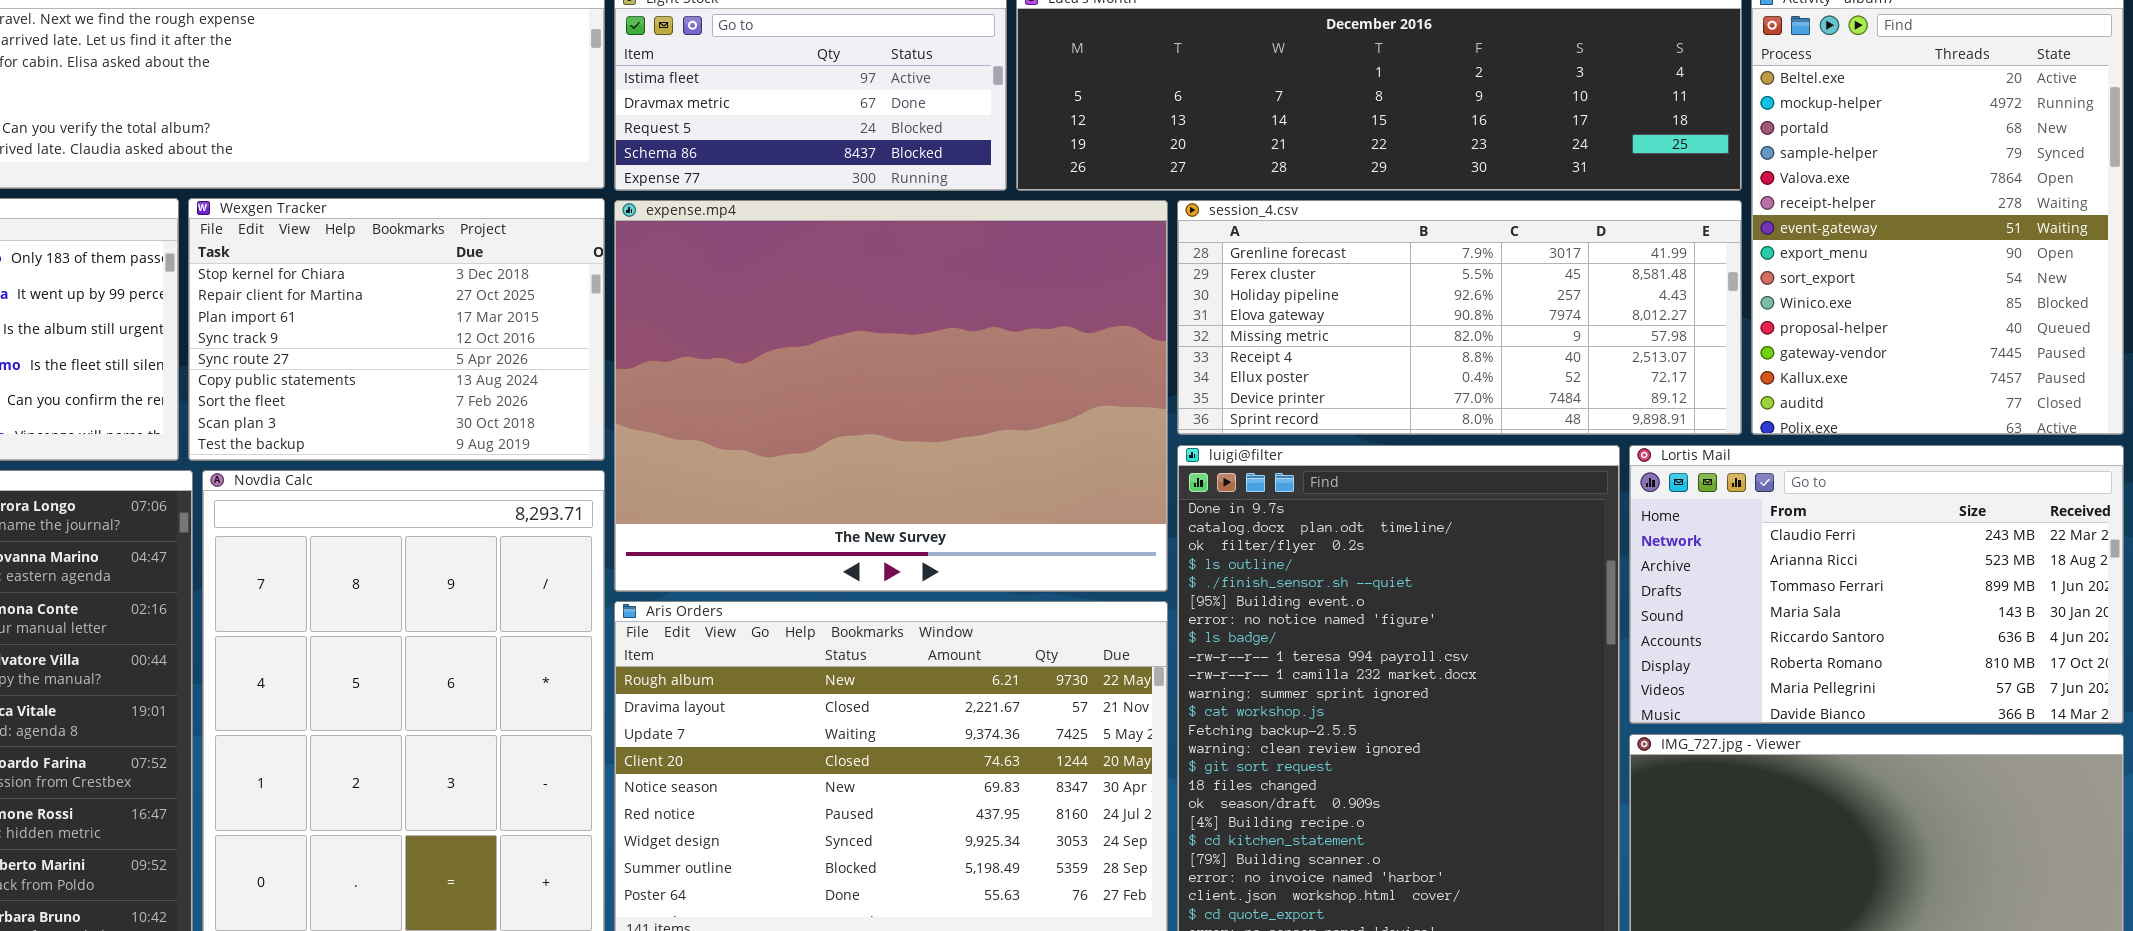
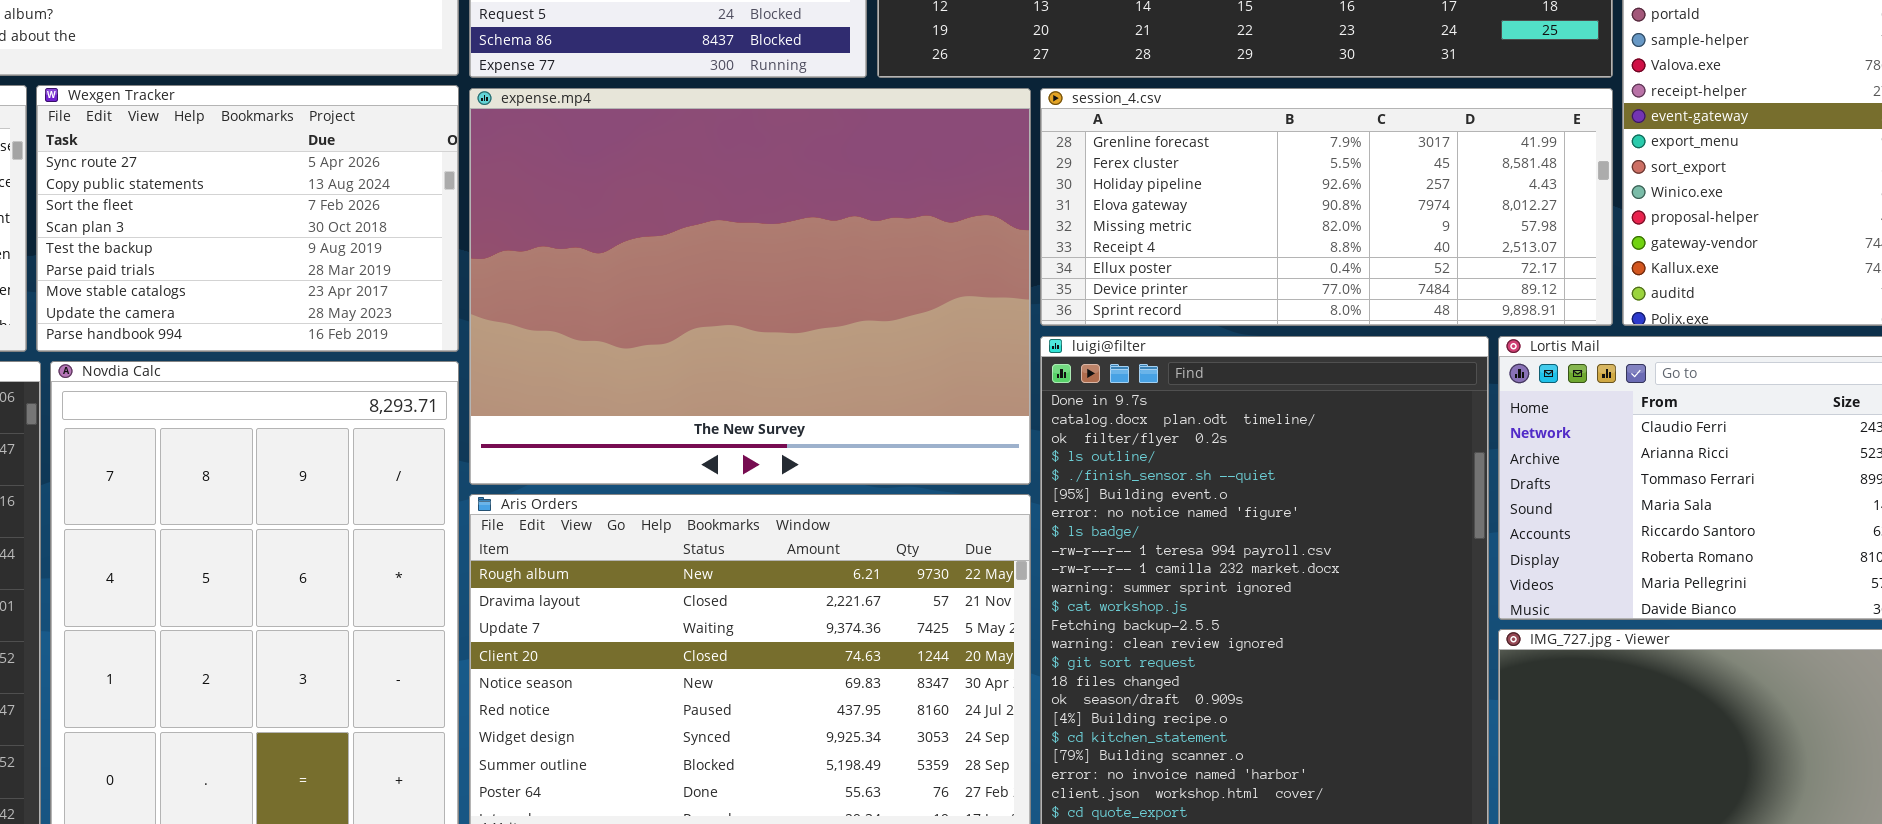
Wexgen Tracker: [188,198,605,461] -> [36,85,459,352], scrolled down 4 rows

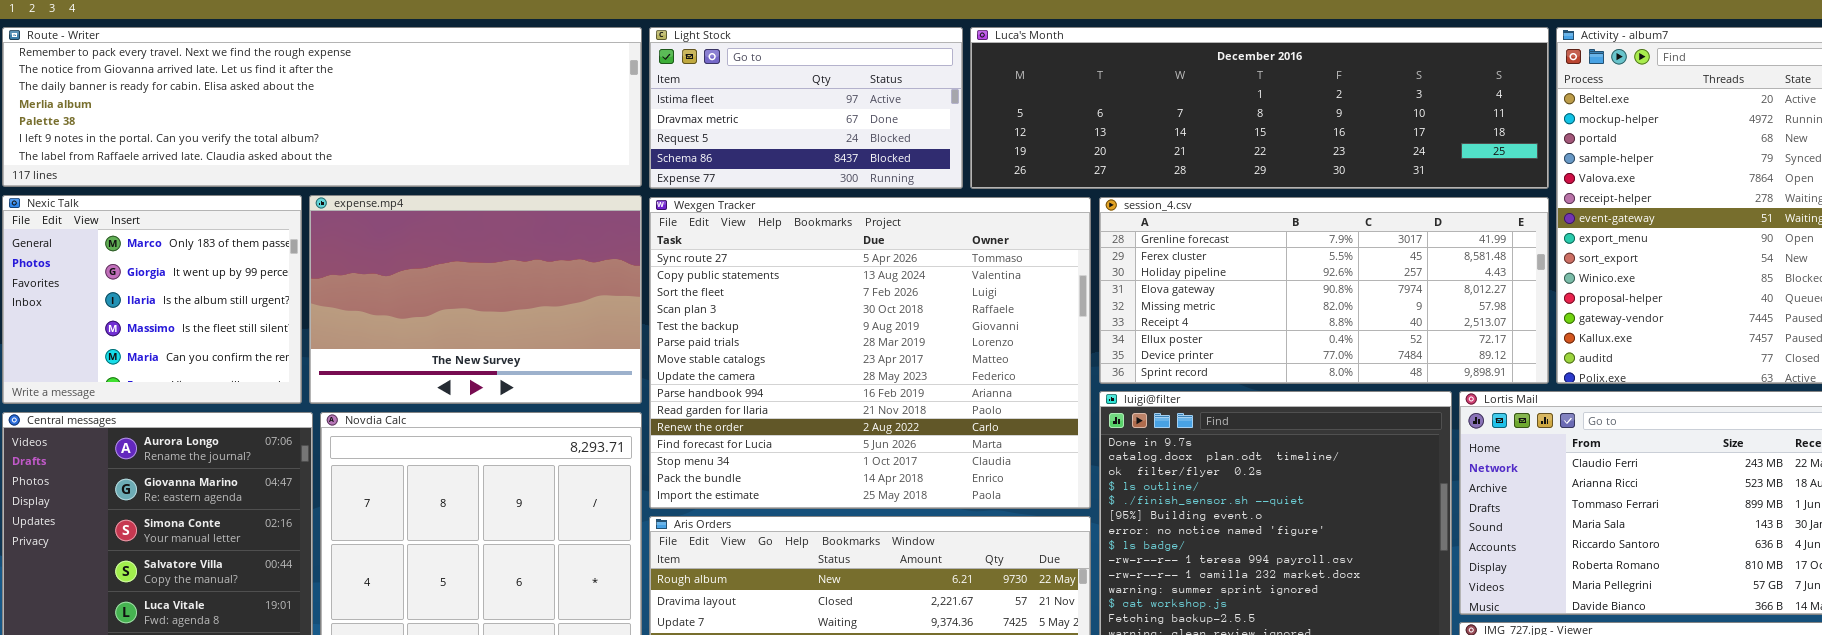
Wexgen Tracker: [36,85,459,352] -> [649,197,1091,509], moved, resized
expense.mp4: [469,88,1031,485] -> [309,195,642,404], moved, resized

